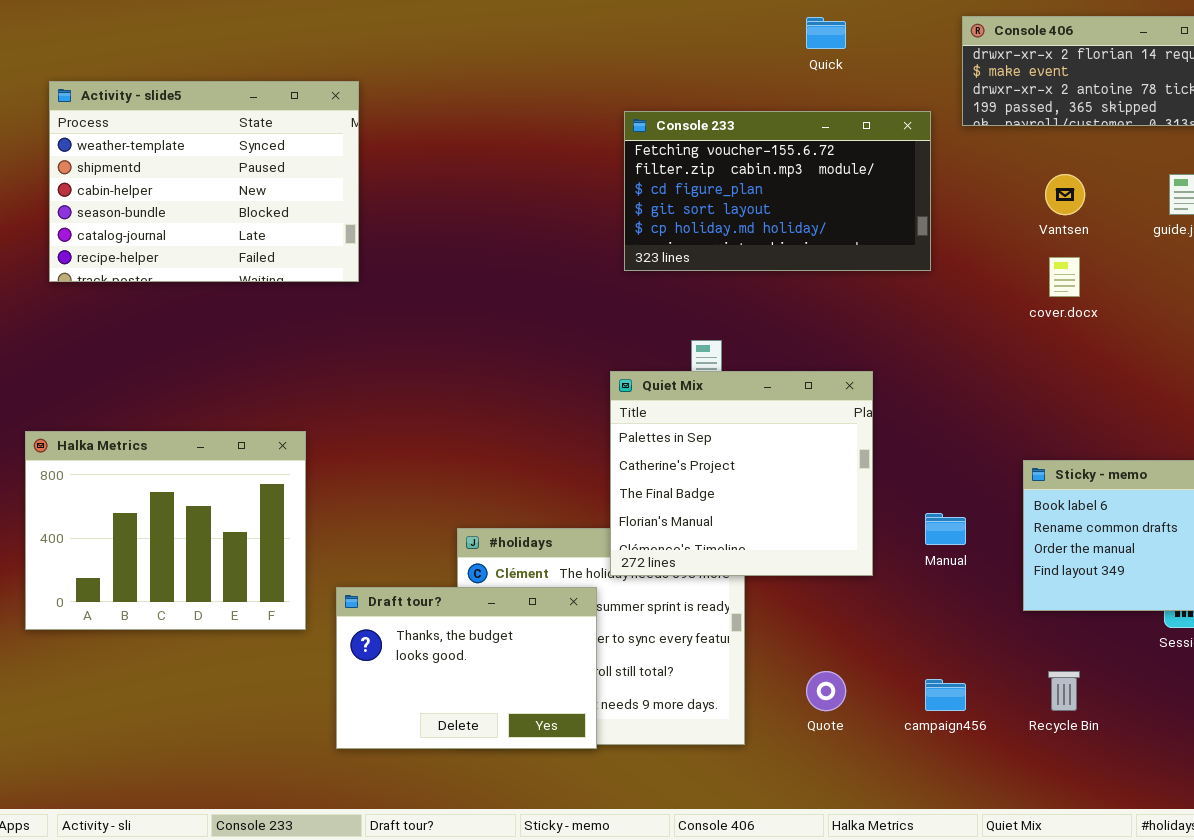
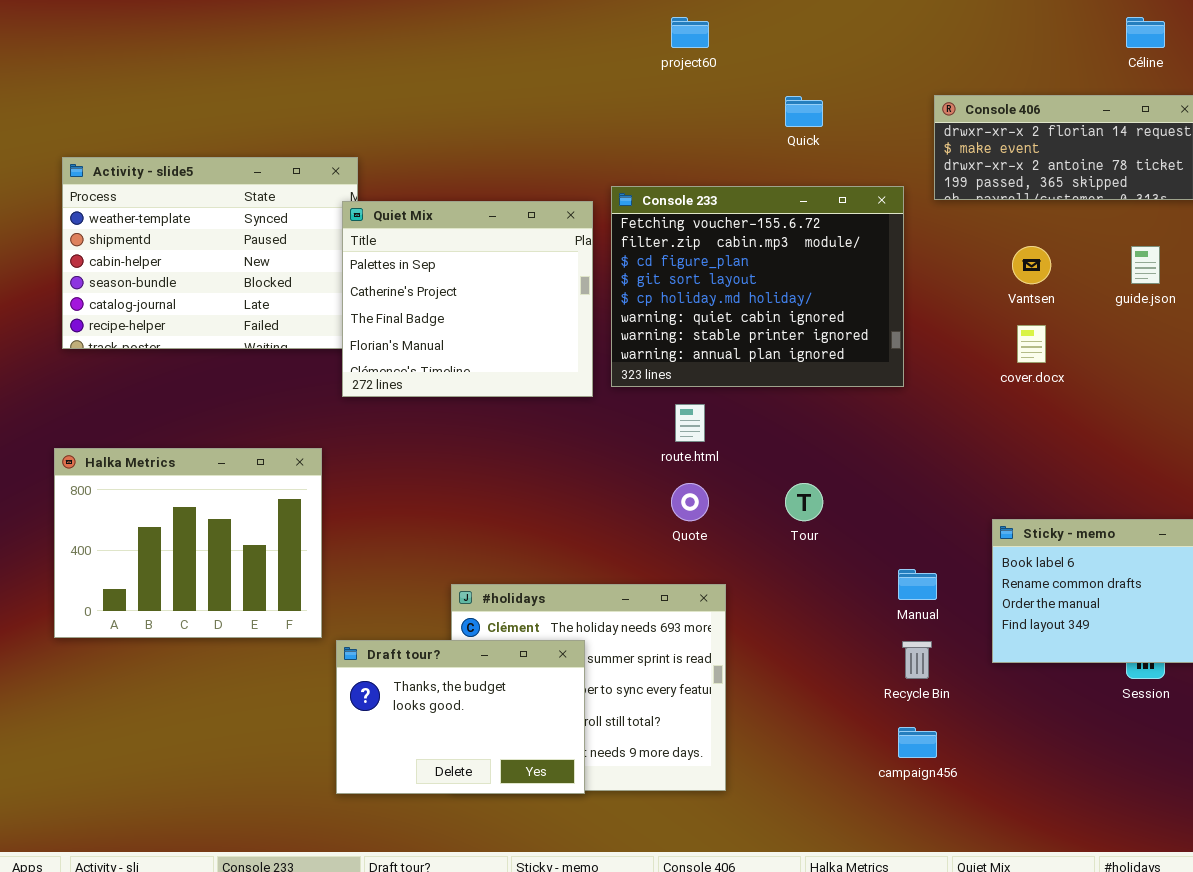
Console 233: [624,111,931,271] -> [611,186,904,387], resized
Quiet Mix: [610,371,873,576] -> [342,201,593,397], moved
Halka Metrics: [25,431,306,630] -> [54,448,322,638], moved
Quote: [806,671,846,711] -> [671,483,709,521], moved
Recycle Bin: [1048,671,1080,711] -> [902,641,932,679], moved

